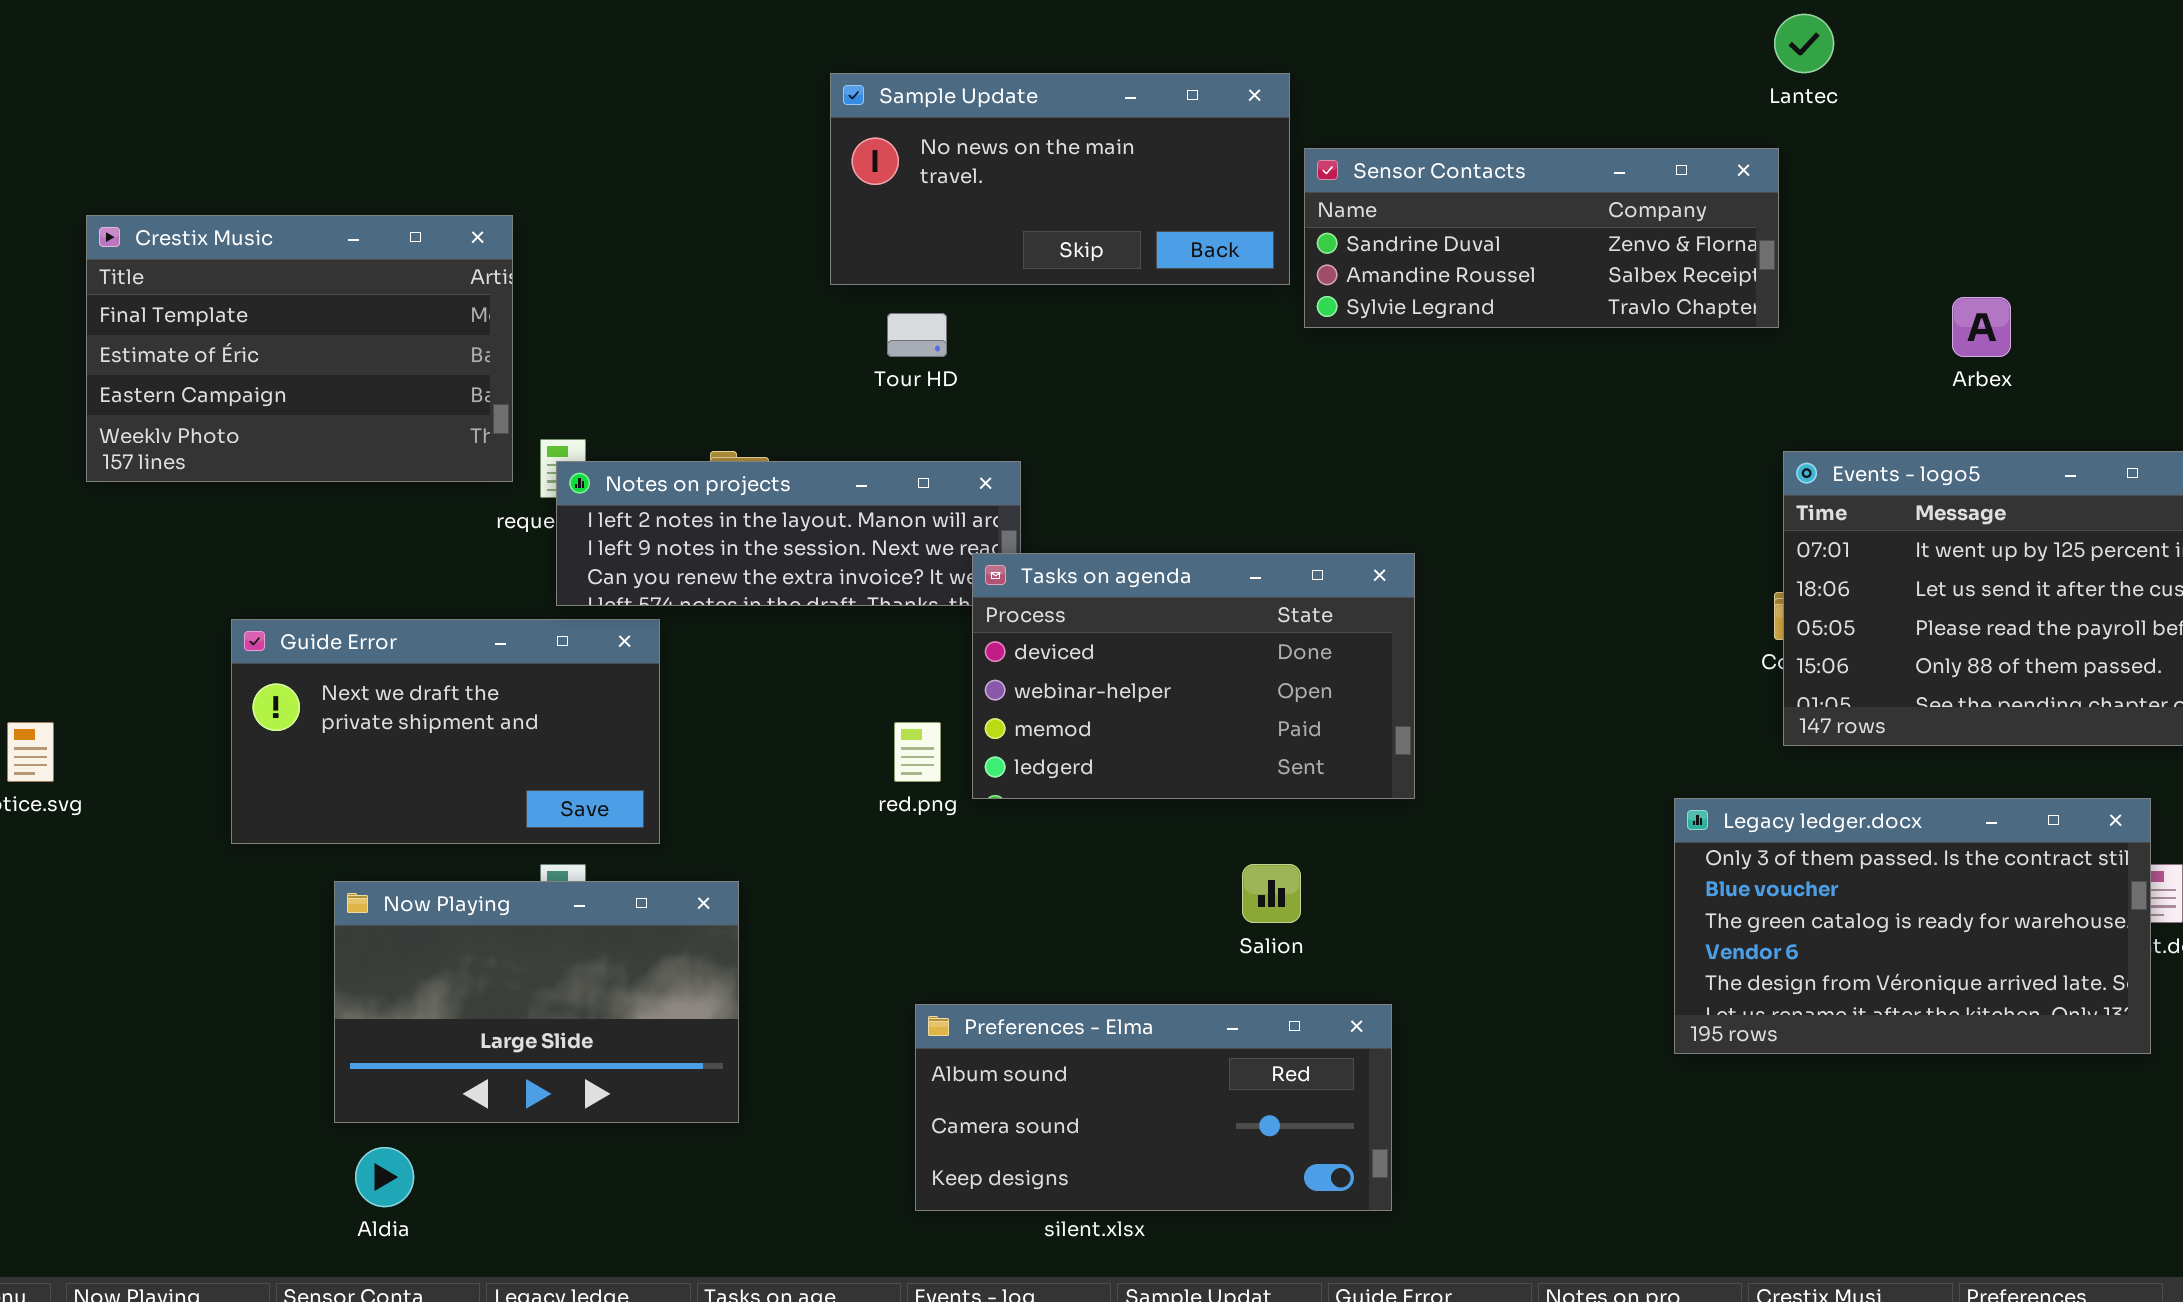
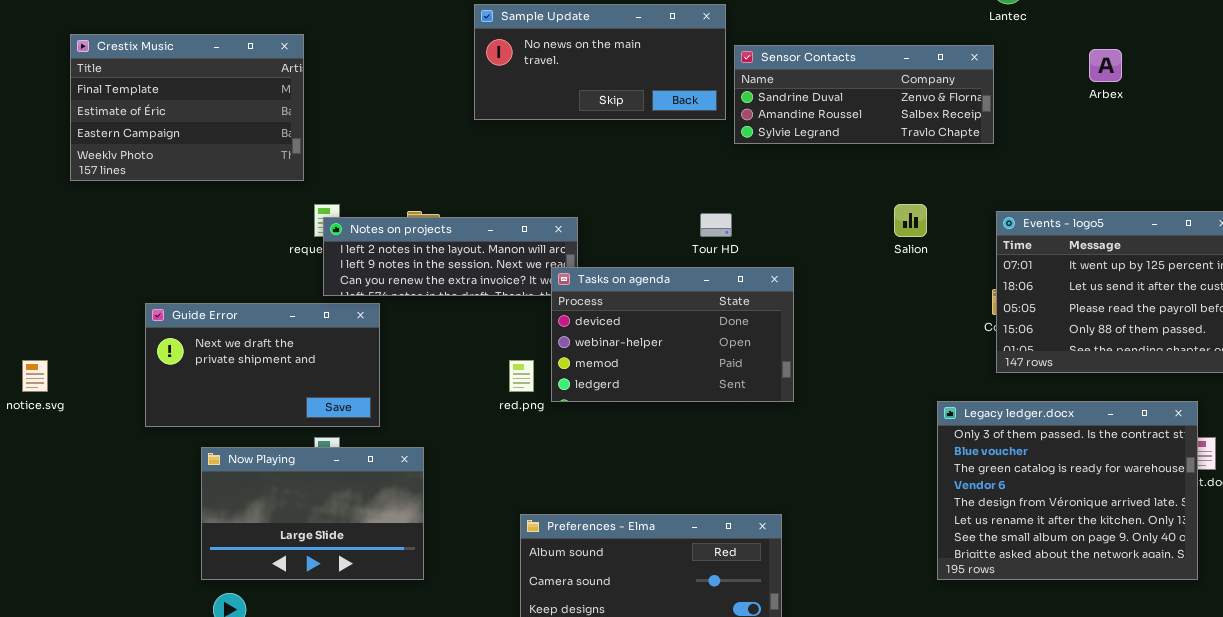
Crestix Music: [86,215,513,482] -> [70,34,304,181], moved
Arbex: [1952,297,2011,357] -> [1089,49,1122,82], moved
Tour HD: [887,313,947,357] -> [700,213,732,237], moved
Legacy ledger.docx: [1674,798,2151,1054] -> [937,401,1198,580], resized
Salion: [1242,864,1301,923] -> [894,204,927,237], moved

